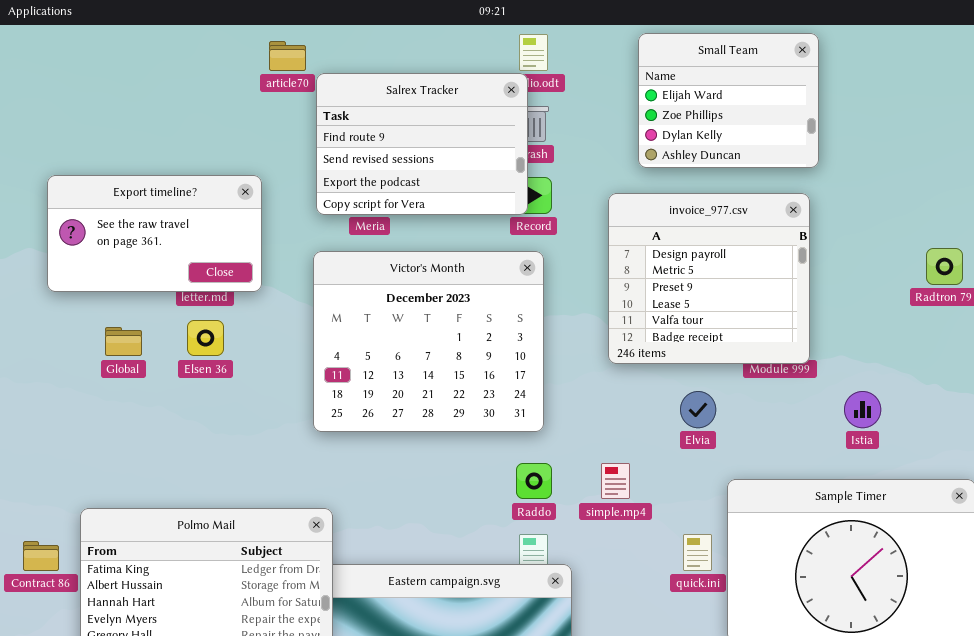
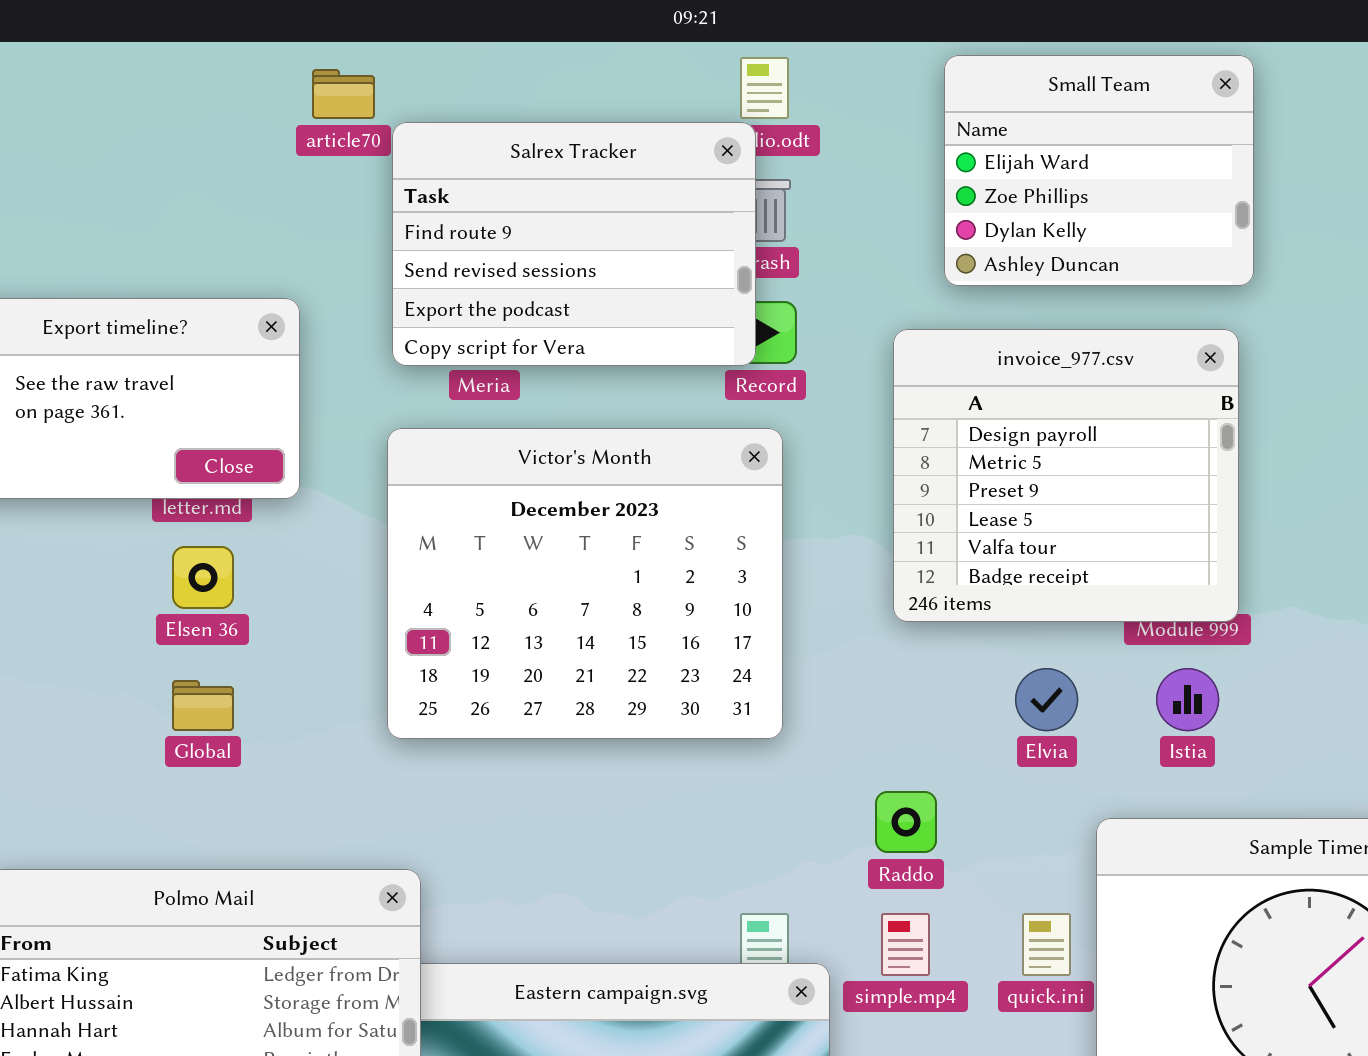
Global: [105,327,142,356] -> [172,680,234,731], moved
Istia: [844,391,881,428] -> [1156,668,1219,731], moved
Raddo: [516,463,552,499] -> [875,791,937,853], moved
simple.mp4: [601,463,630,499] -> [881,913,930,976], moved

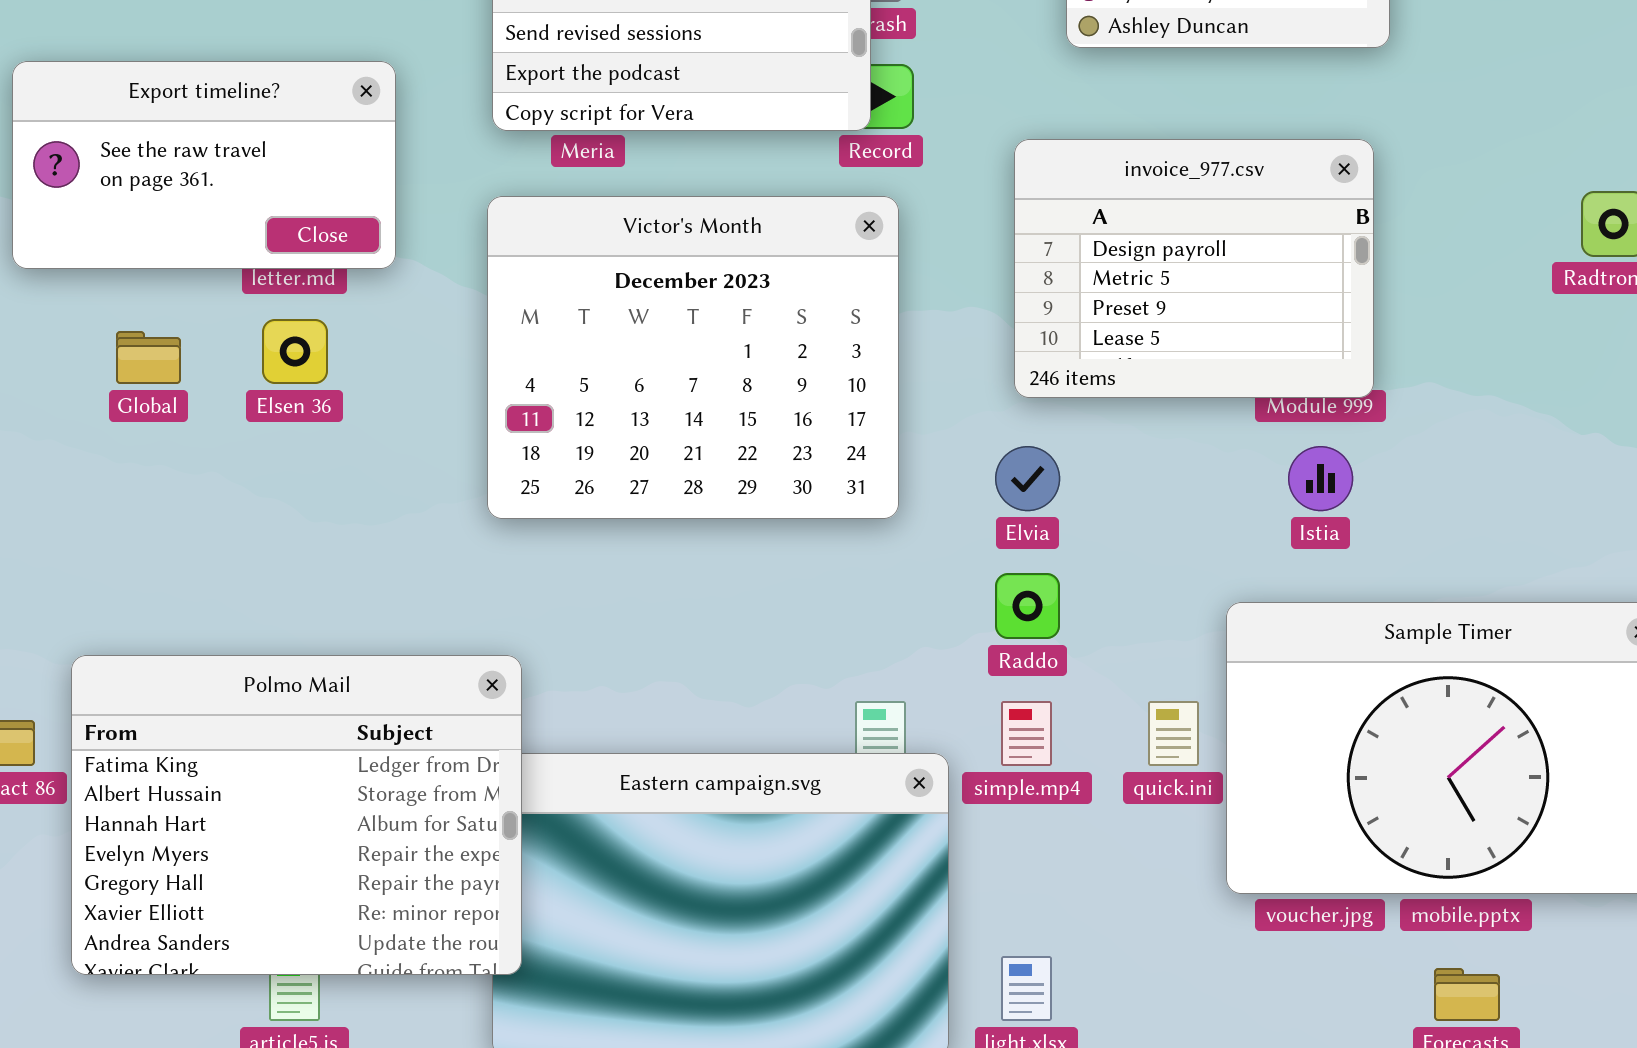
invoice_977.csv: [893,329,1239,622] -> [1014,139,1374,398], resized
Elvia: [1015,668,1078,731] -> [995,446,1060,511], moved
Global: [172,680,234,731] -> [116,331,181,384], moved

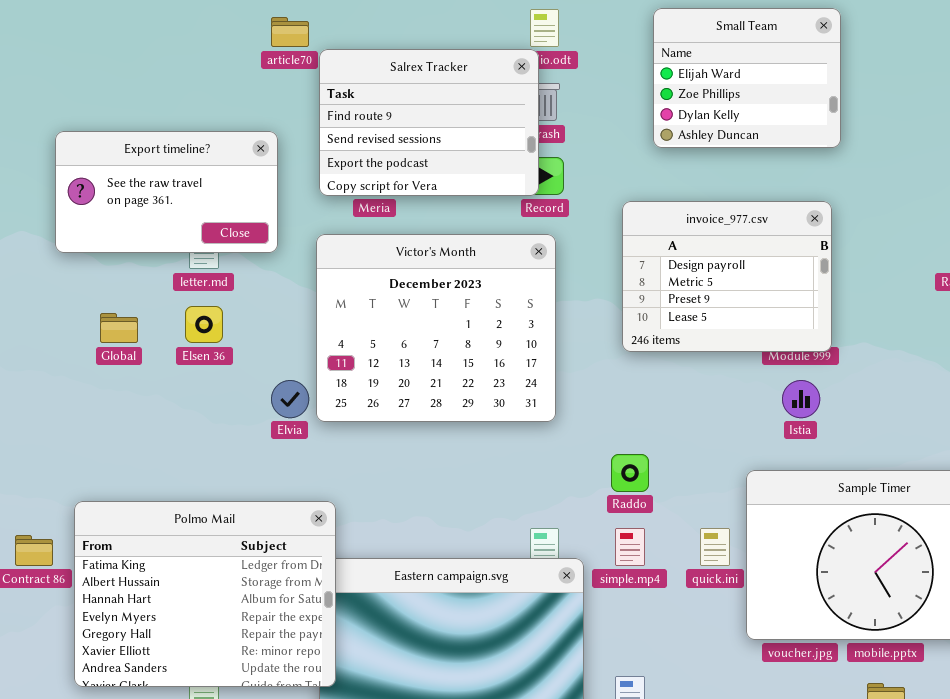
Export timeline?: [12,61,396,269] -> [55,131,278,253], moved
Elvia: [995,446,1060,511] -> [271,380,309,418], moved

